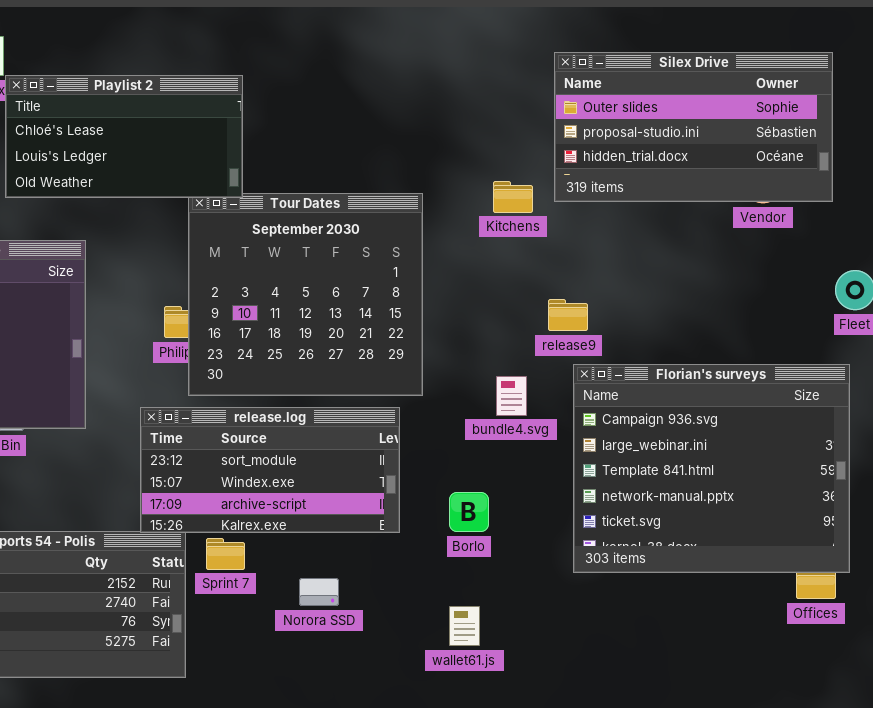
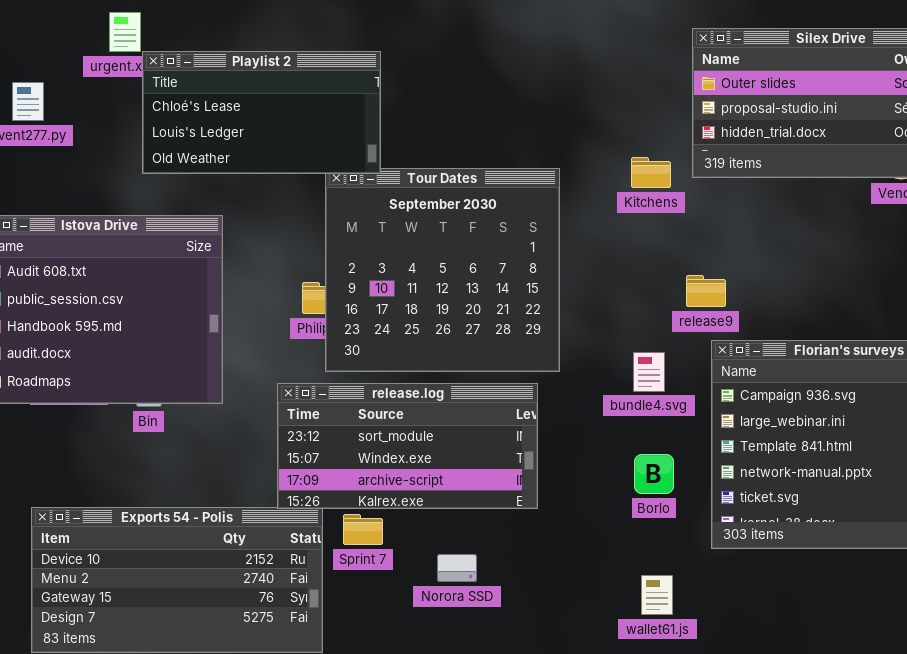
Borlo: [449,492,489,532] -> [634,454,674,494], moved
wallet61.js: [449,606,480,646] -> [641,575,673,615], moved

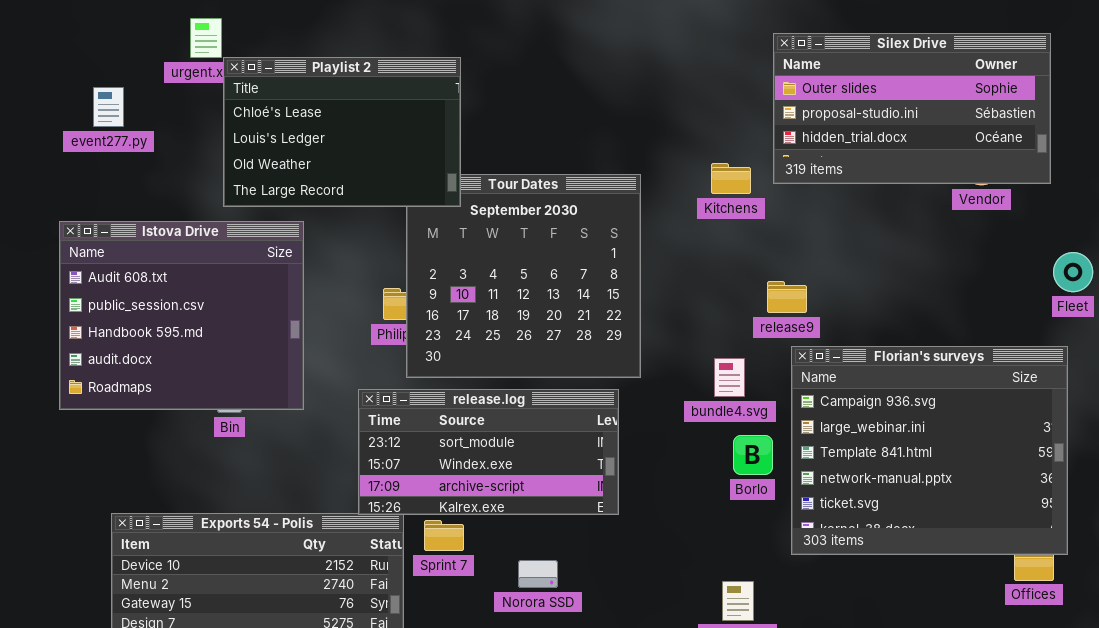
Playlist 2: [142,51,381,174] -> [223,57,461,207], resized
Borlo: [634,454,674,494] -> [733,435,773,475], moved

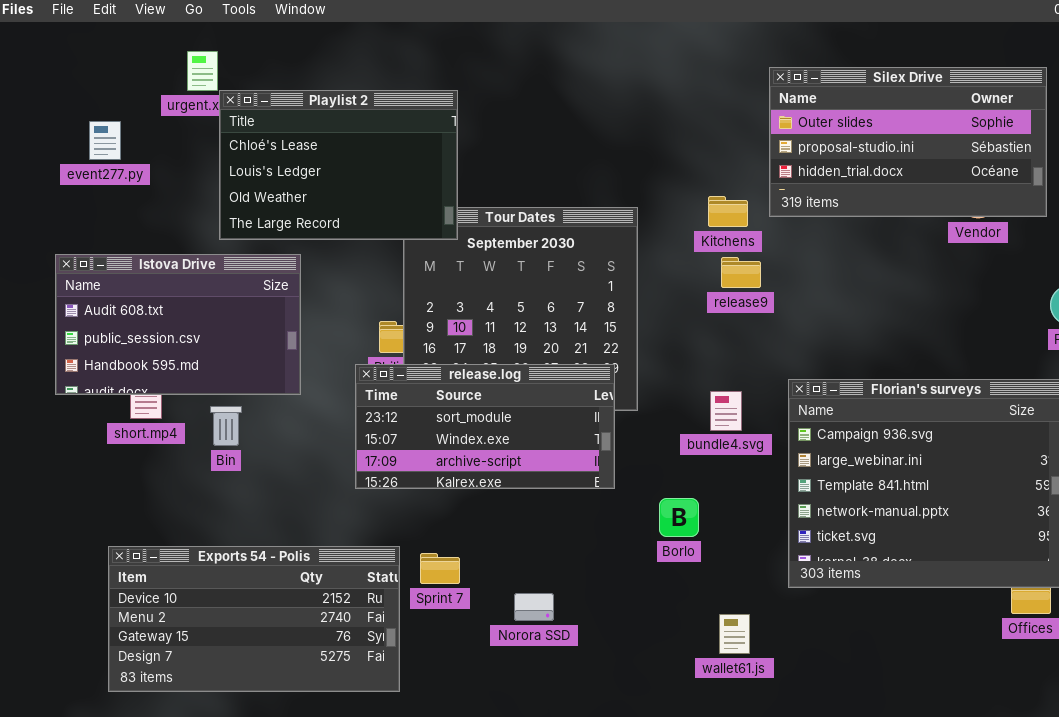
Istova Drive: [59,221,304,410] -> [55,254,301,395], resized
release9: [767,281,807,313] -> [721,257,761,288], moved
release.log: [358,389,619,515] -> [355,364,615,489], moved
Borlo: [733,435,773,475] -> [659,498,699,537], moved

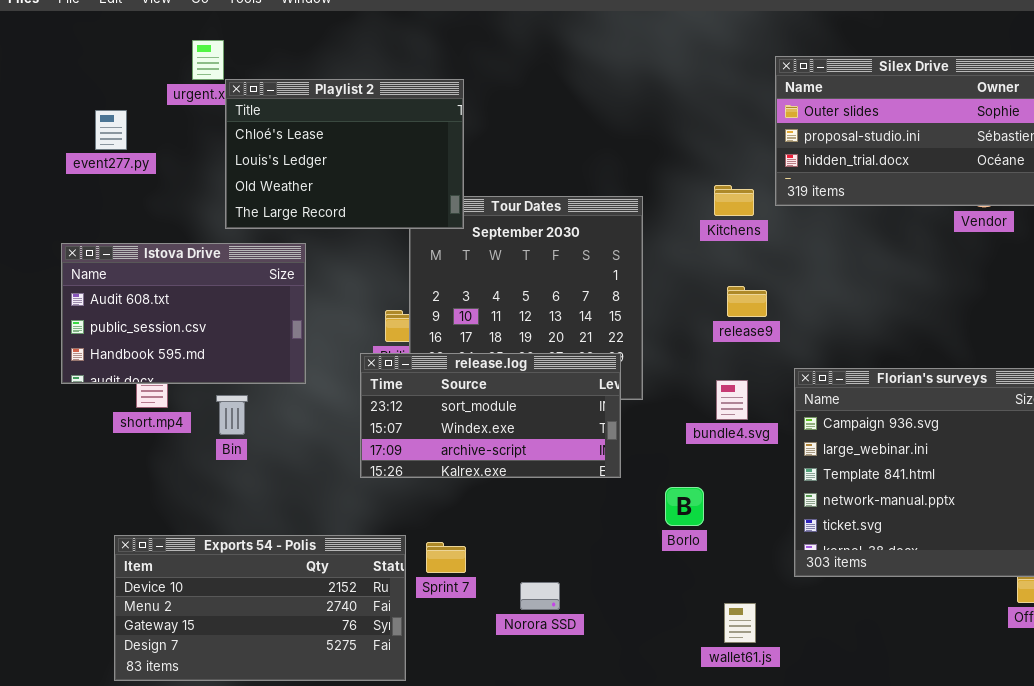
release9: [721,257,761,288] -> [727,286,767,317], moved

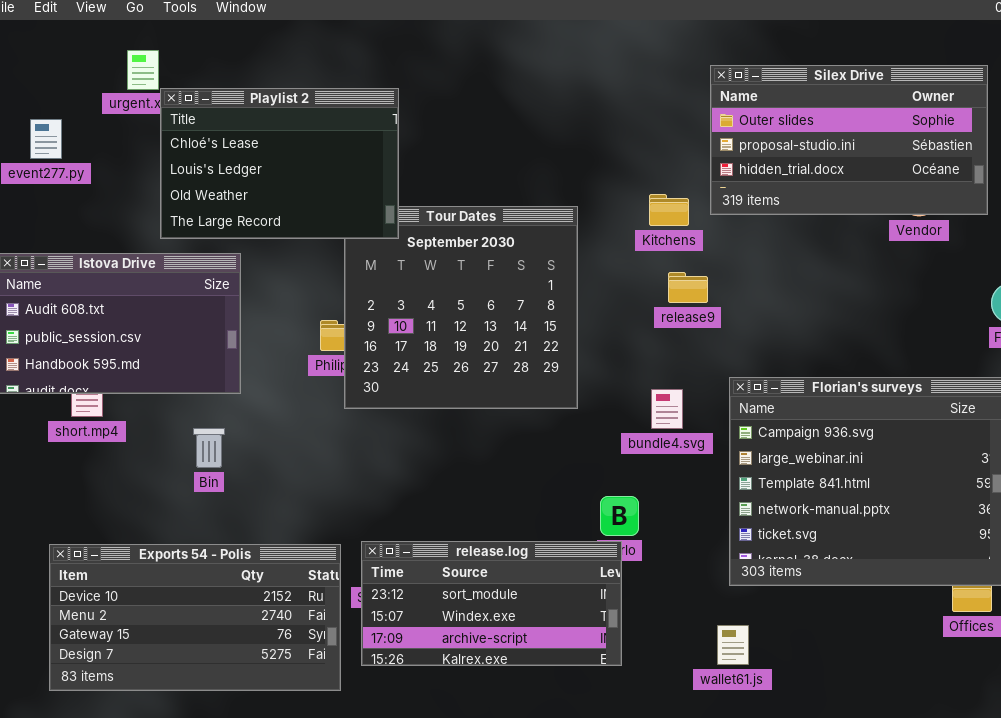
release9: [727,286,767,317] -> [668,272,708,303], moved
release.log: [360,353,621,478] -> [361,541,622,666], moved
Bin: [216,395,248,435] -> [193,428,225,468], moved
wallet61.js: [724,603,756,643] -> [717,625,749,665], moved

